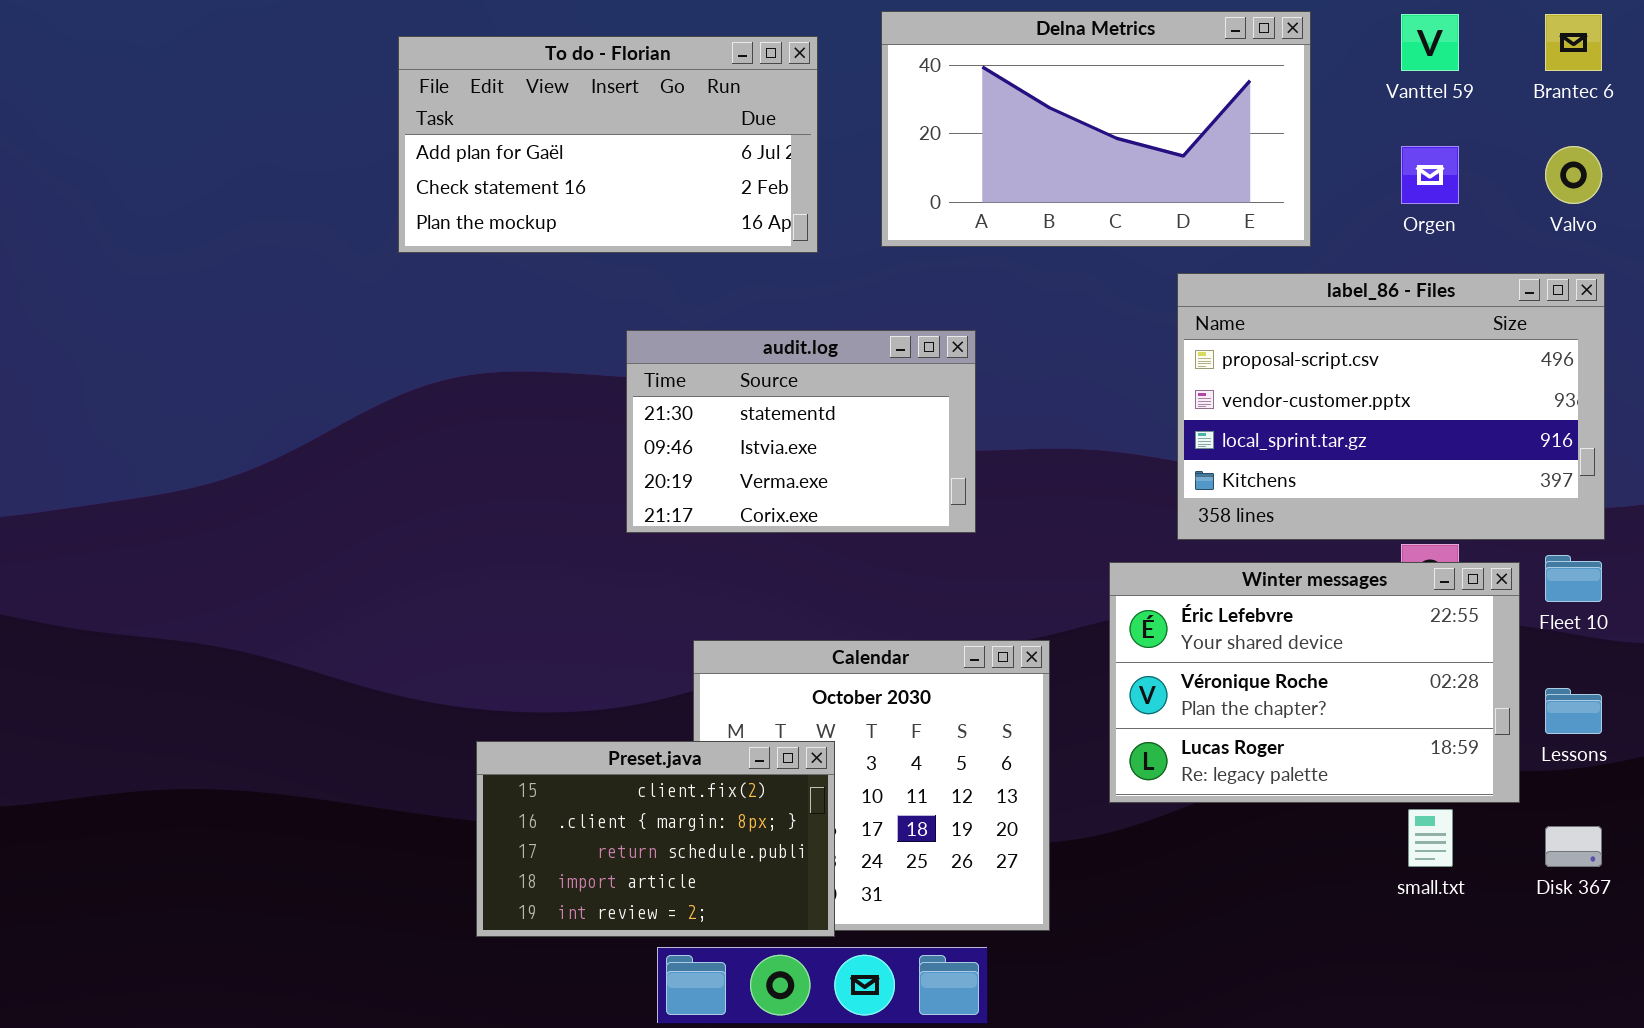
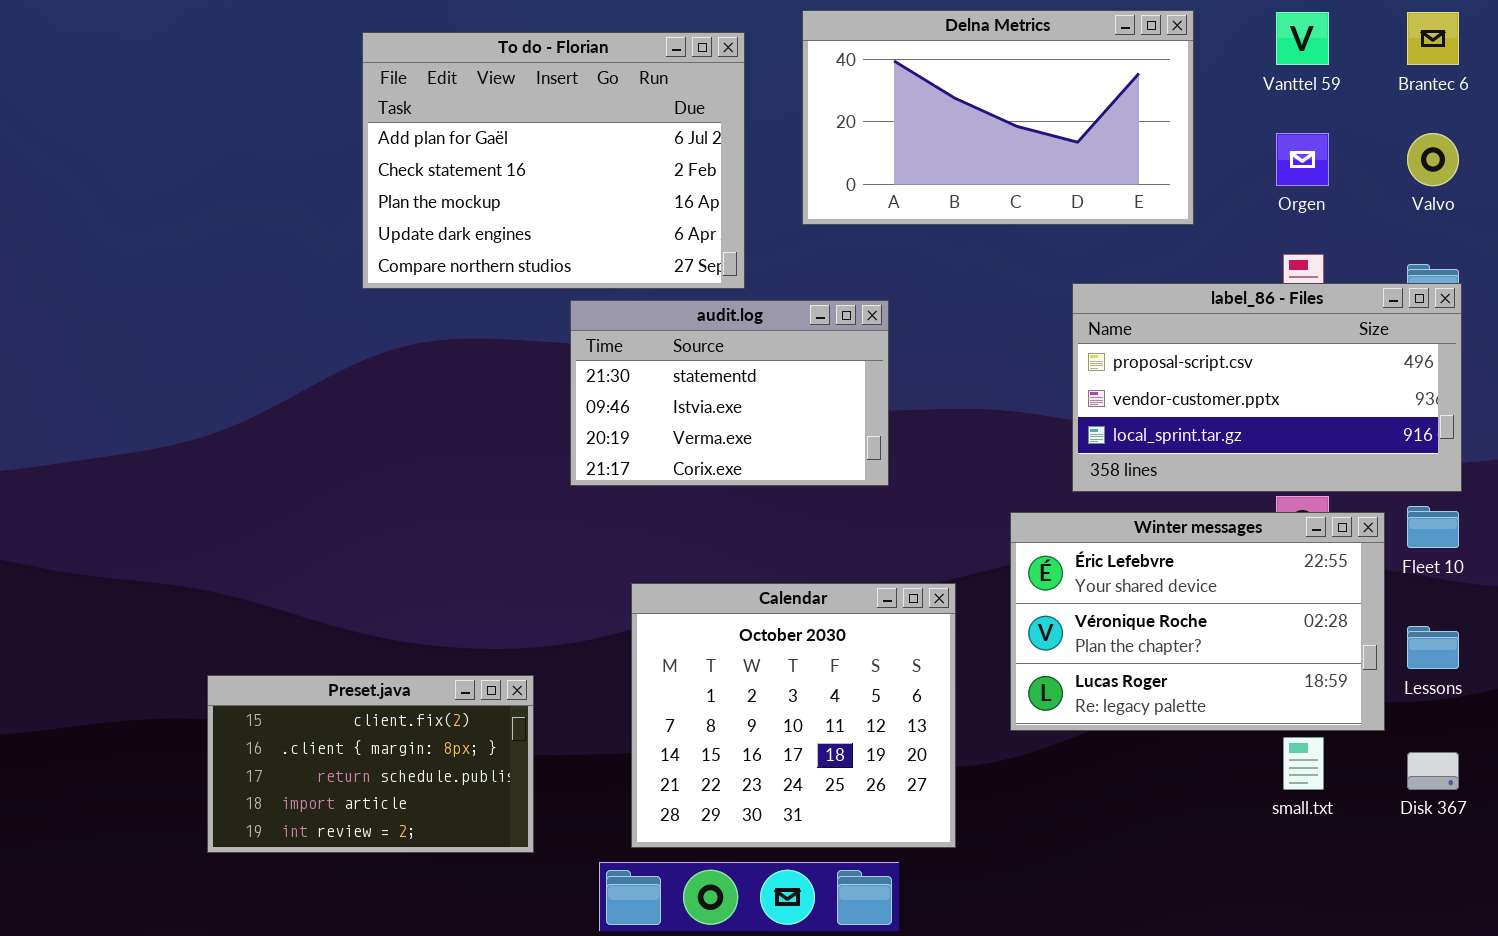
To do - Florian: [398,36,818,253] -> [362,32,745,289], resized
label_86 - Files: [1177,273,1605,540] -> [1072,283,1462,492], resized
Preset.java: [476,741,835,937] -> [207,675,534,853], moved

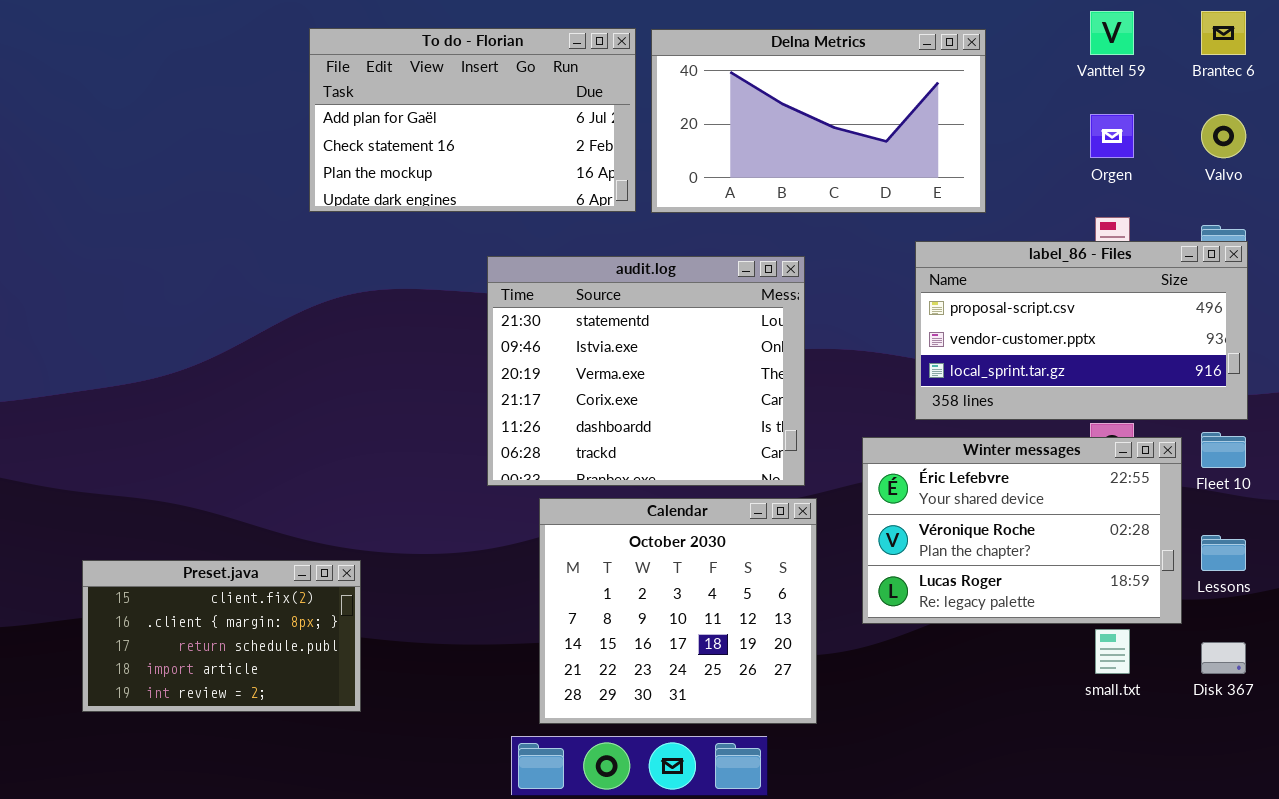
Delna Metrics: [802,10,1194,225] -> [651,29,986,213], moved
To do - Florian: [362,32,745,289] -> [309,28,636,212], resized
audit.log: [570,300,889,486] -> [487,256,805,486], resized
Preset.java: [207,675,534,853] -> [82,560,361,712], moved

